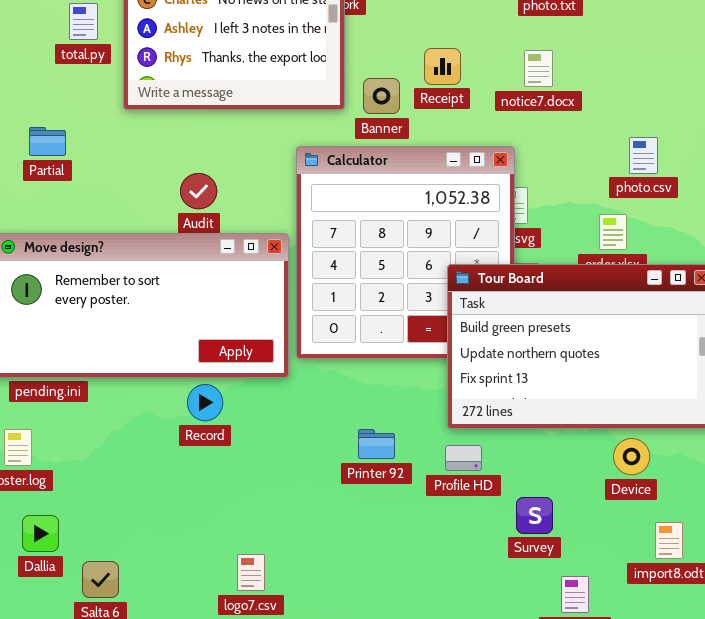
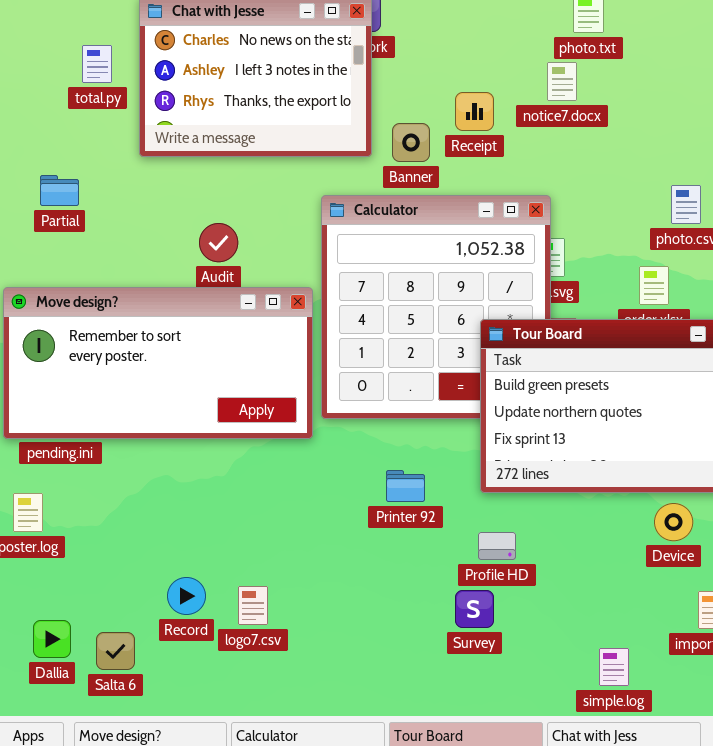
notice7.docx: [524,50,553,87] -> [547,62,577,101], moved
Record: [187,384,223,421] -> [167,577,206,615], moved
Printer 92: [358,429,395,459] -> [386,470,425,502], moved
Profile HD: [445,445,482,471] -> [478,532,516,560], moved
Survey: [516,497,553,534] -> [455,590,494,628], moved
Dallia: [22,515,59,552] -> [33,620,71,658], moved
logo7.csv: [237,554,265,591] -> [238,586,268,625], moved

